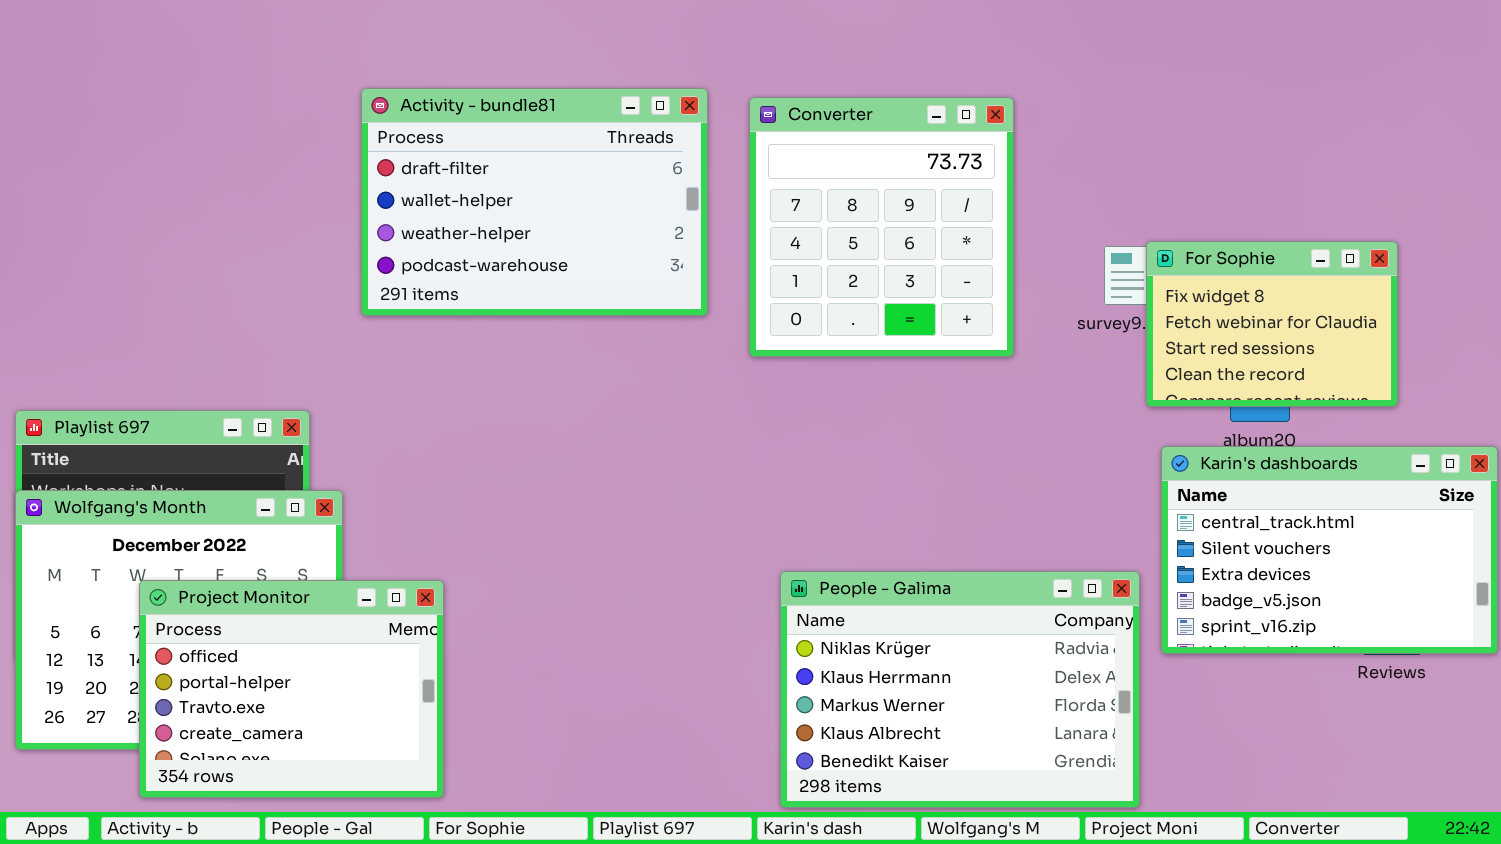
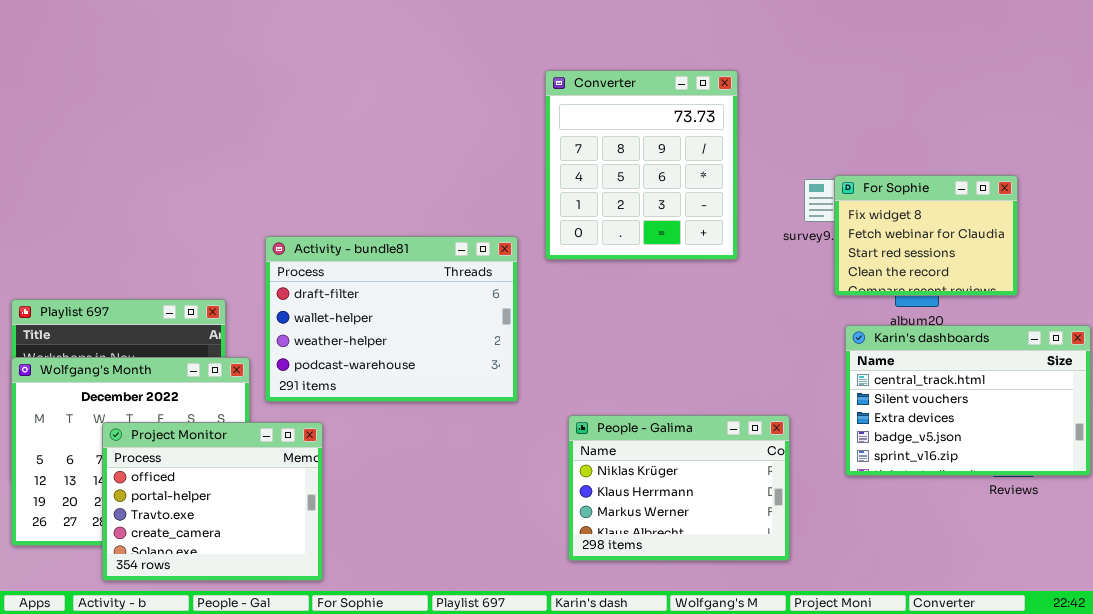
Activity - bundle81: [361,88,708,316] -> [265,236,518,402], moved
People - Galima: [780,571,1140,808] -> [568,415,790,561], resized

